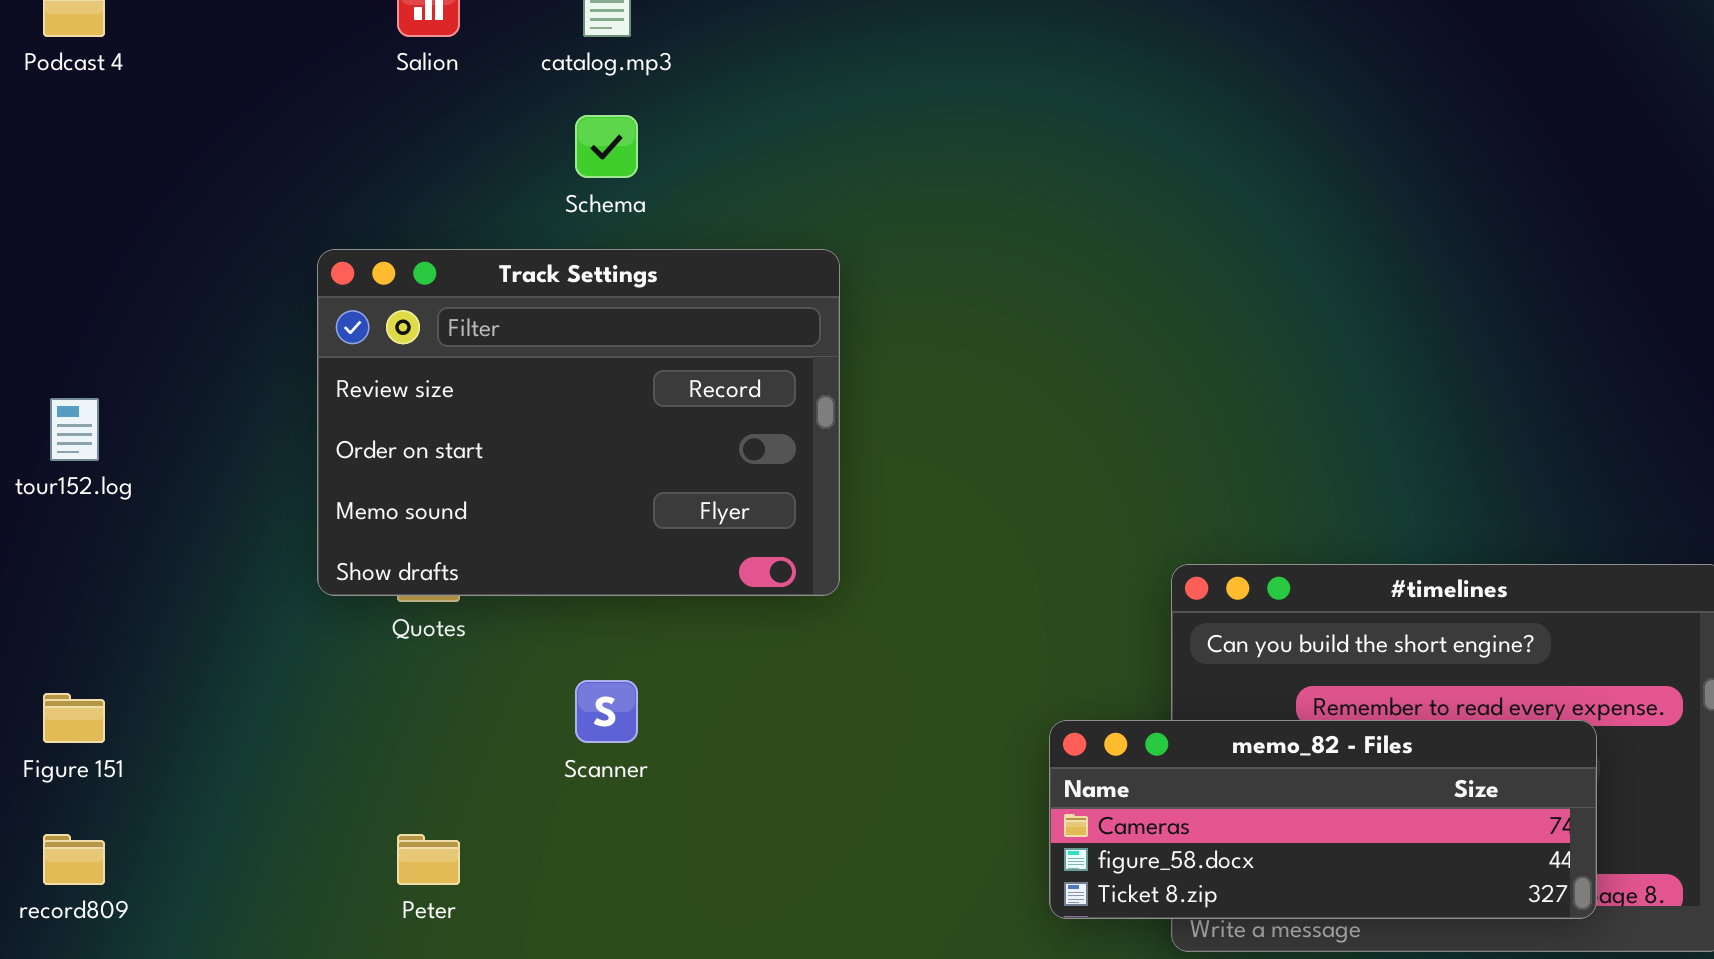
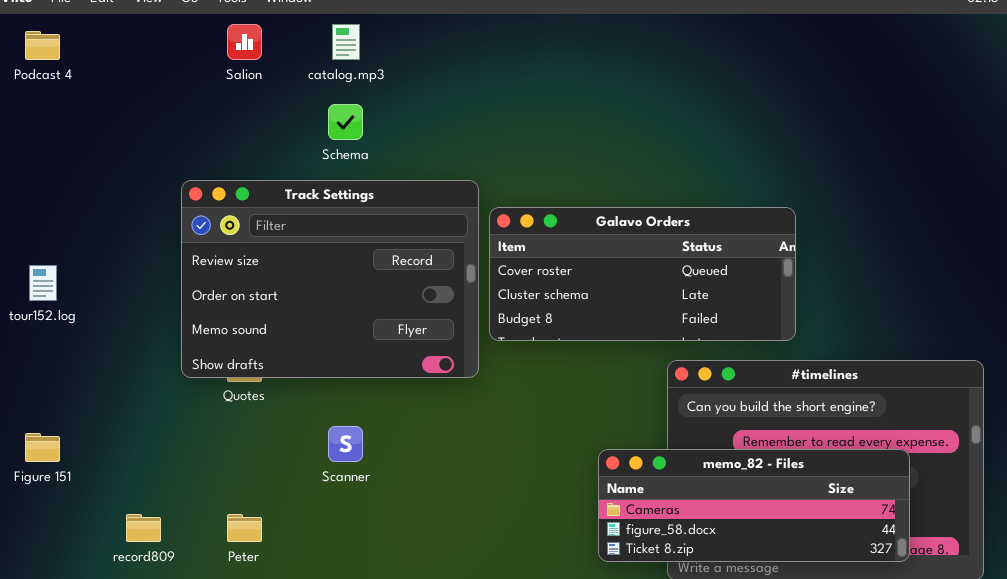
Galavo Orders: none -> [489,207,796,341], opened
record809: [43,834,105,885] -> [126,514,161,542], moved

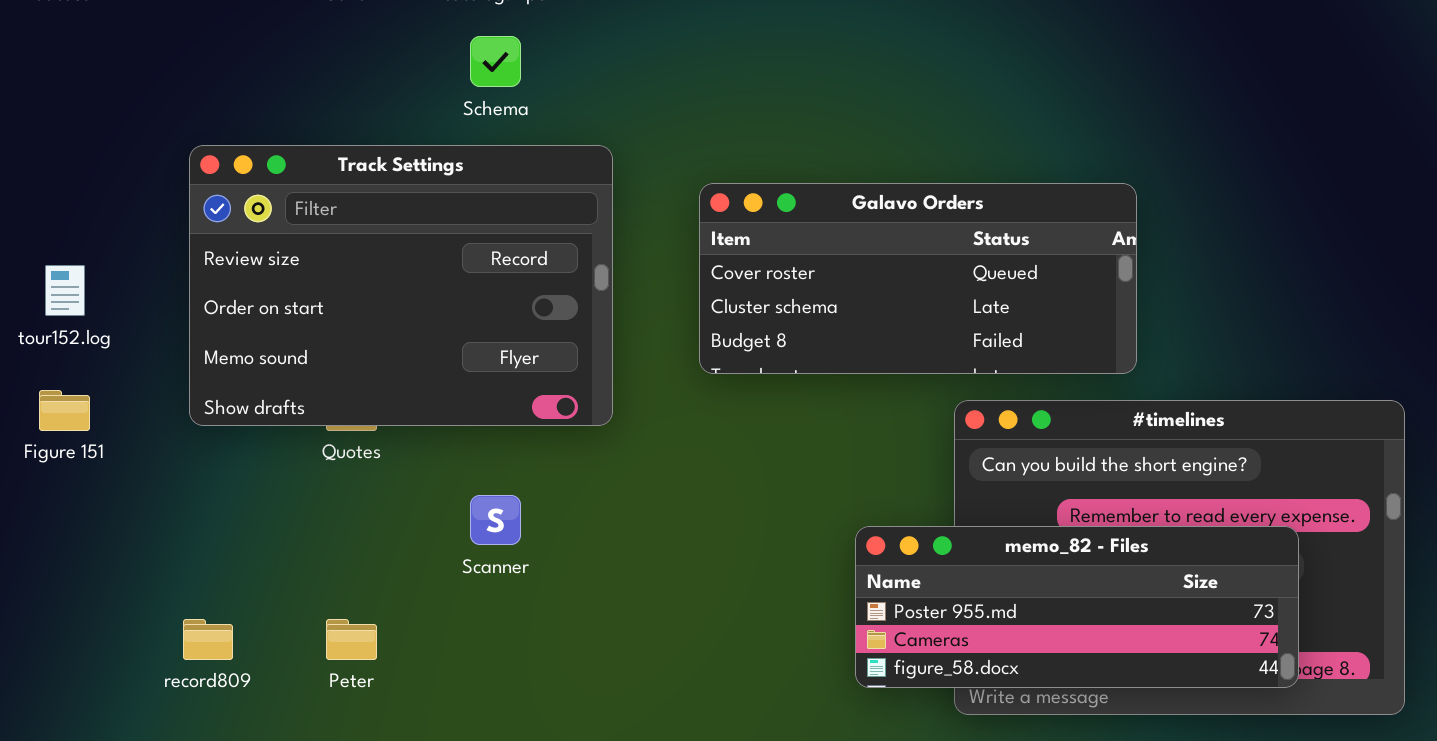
Track Settings: [181,180,479,378] -> [189,145,613,426], moved
Figure 151: [25,433,60,462] -> [39,390,90,431], moved
memo_82 - Files: [598,449,910,562] -> [855,526,1299,688], scrolled up 1 row

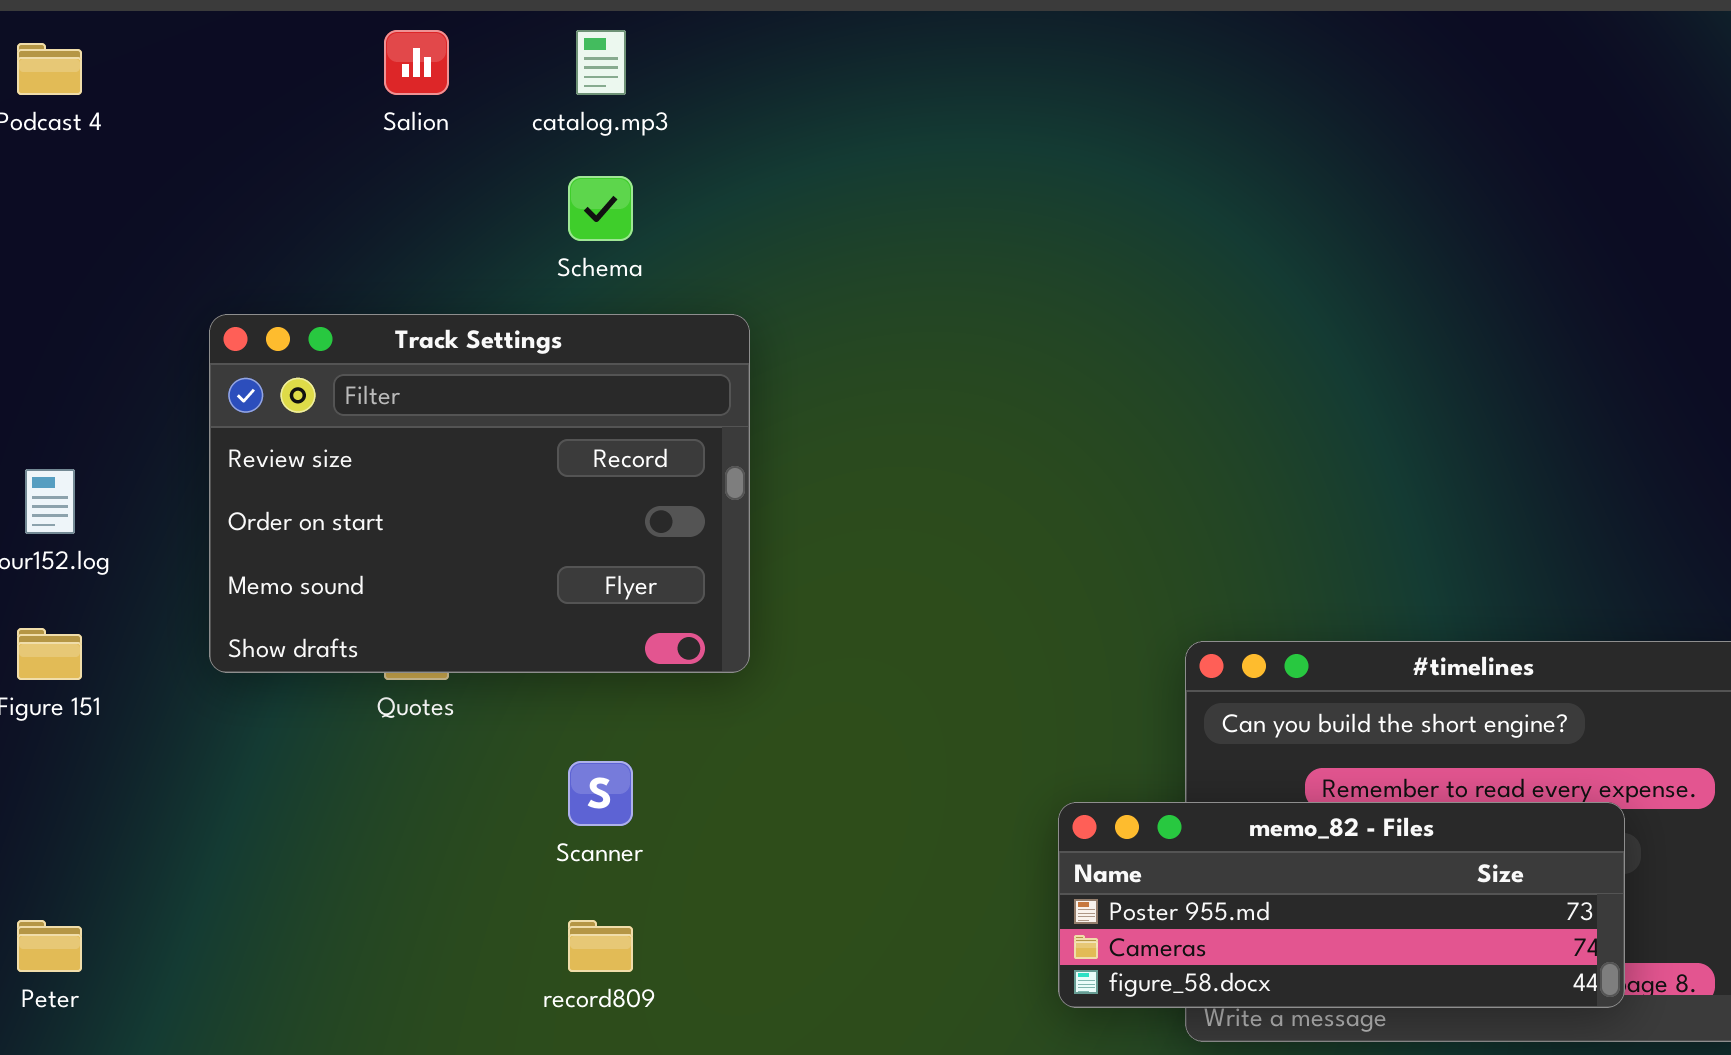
Galavo Orders: [699,183,1137,374] -> none, closed
record809: [183,619,233,660] -> [568,920,633,972], moved
Peter: [326,619,377,660] -> [17,920,82,972], moved

